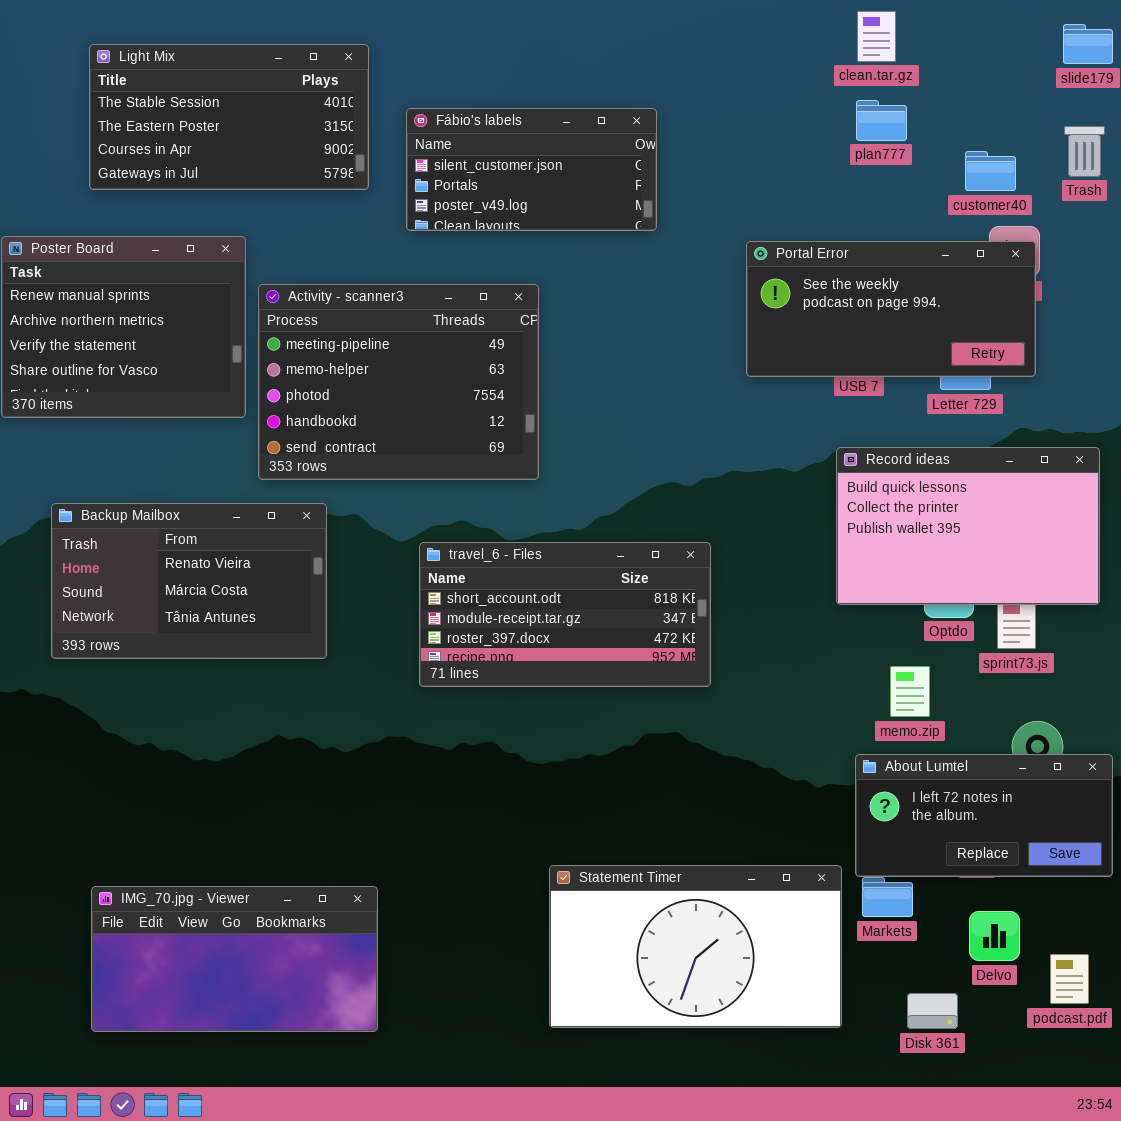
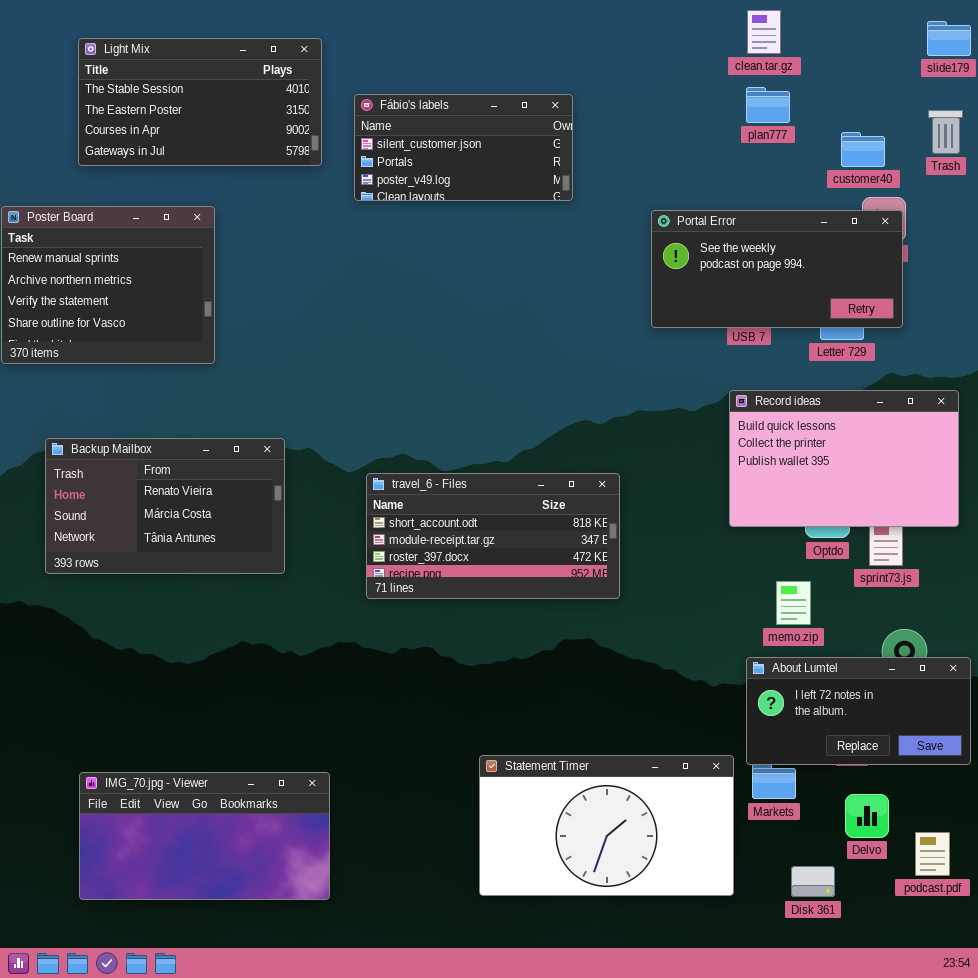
Activity - scanner3: [258,284,539,480] -> none, closed

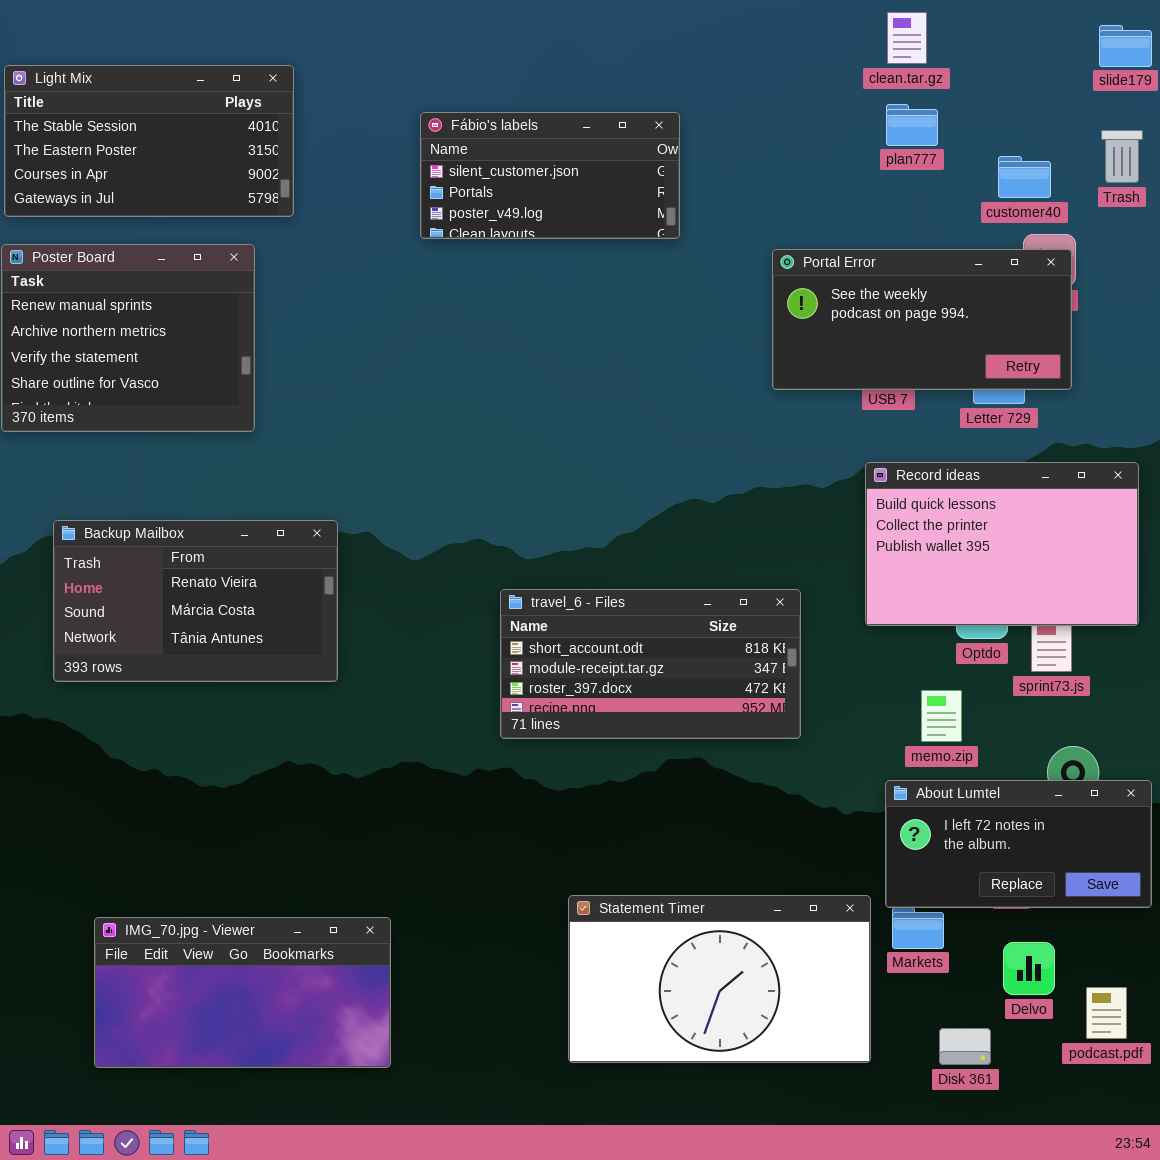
Light Mix: [78,38,322,166] -> [4,65,294,217], moved
travel_6 - Files: [366,473,620,599] -> [500,589,801,739], moved

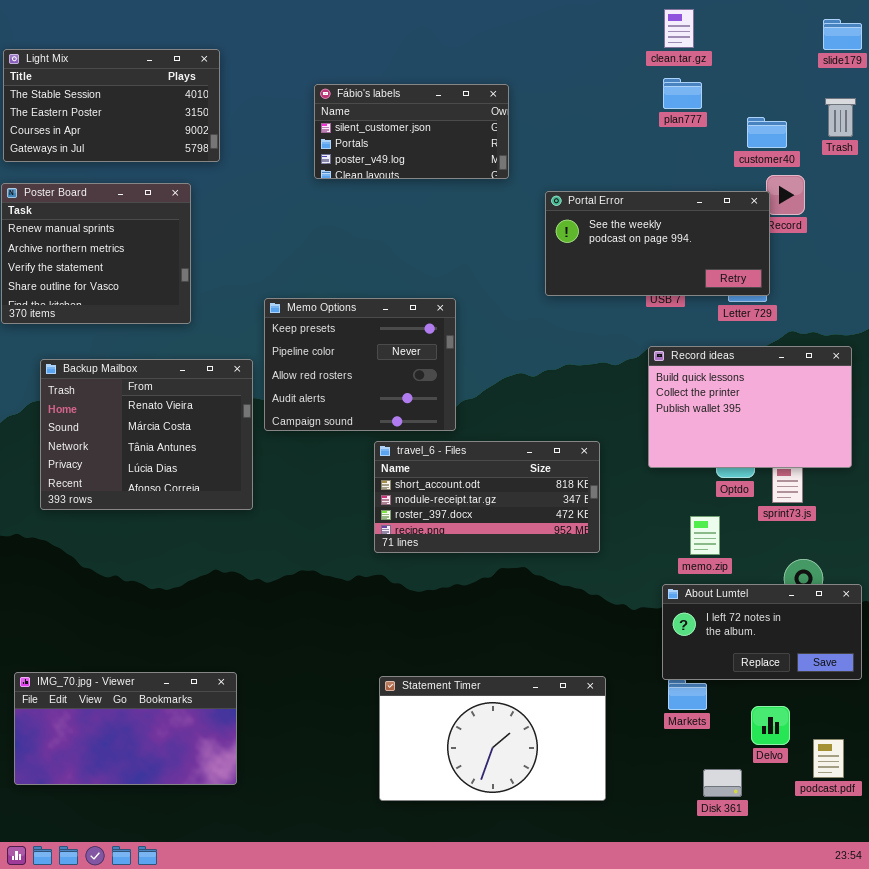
Portal Error: [772,249,1072,390] -> [545,191,770,296], moved
Memo Options: none -> [264,298,456,431], opened
Backup Mailbox: [53,520,338,682] -> [40,359,253,510], resized
Statement Timer: [568,895,871,1063] -> [379,676,606,801], moved
IMG_70.jpg - Viewer: [94,917,391,1068] -> [14,672,237,785], moved

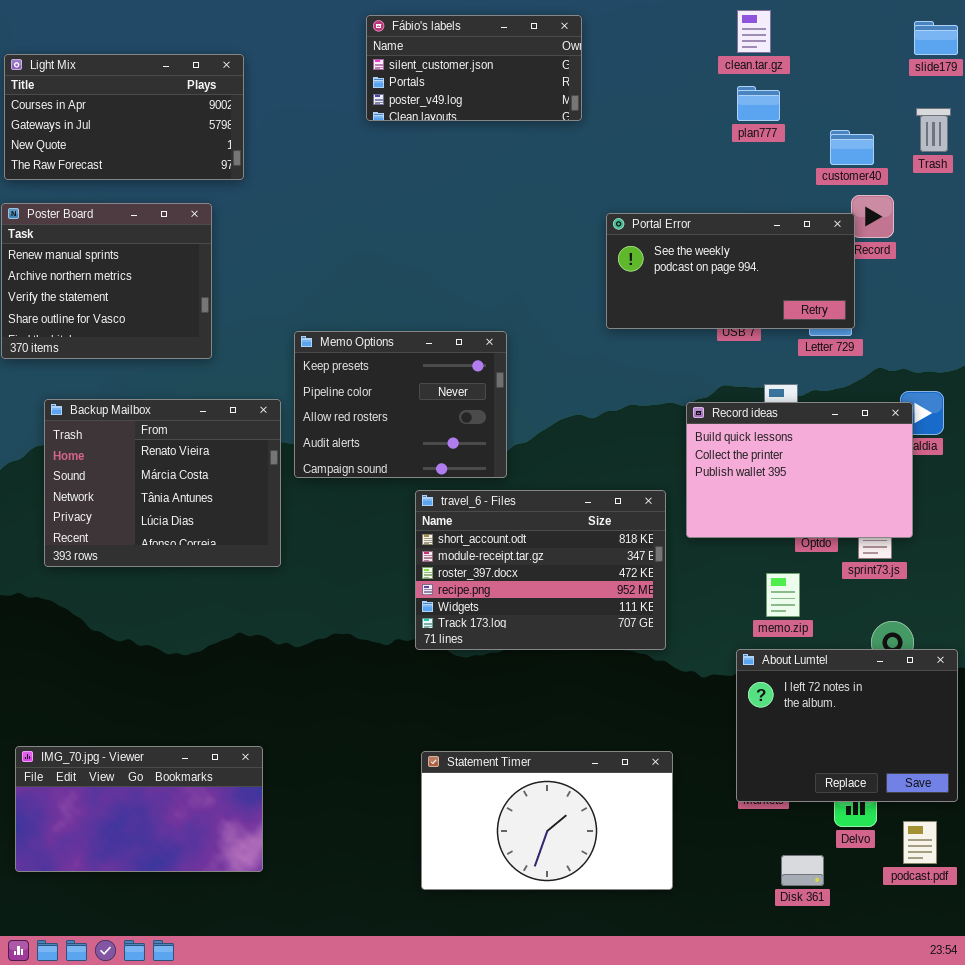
Light Mix: [3,49,220,162] -> [4,54,244,180], scrolled down 2 rows
Fábio's labels: [314,84,509,179] -> [366,15,582,121], moved
Record ideas: [648,346,852,468] -> [686,402,913,538], moved
travel_6 - Files: [374,441,600,553] -> [415,490,666,650], resized
About Lumtel: [662,584,862,680] -> [736,649,958,802], resized

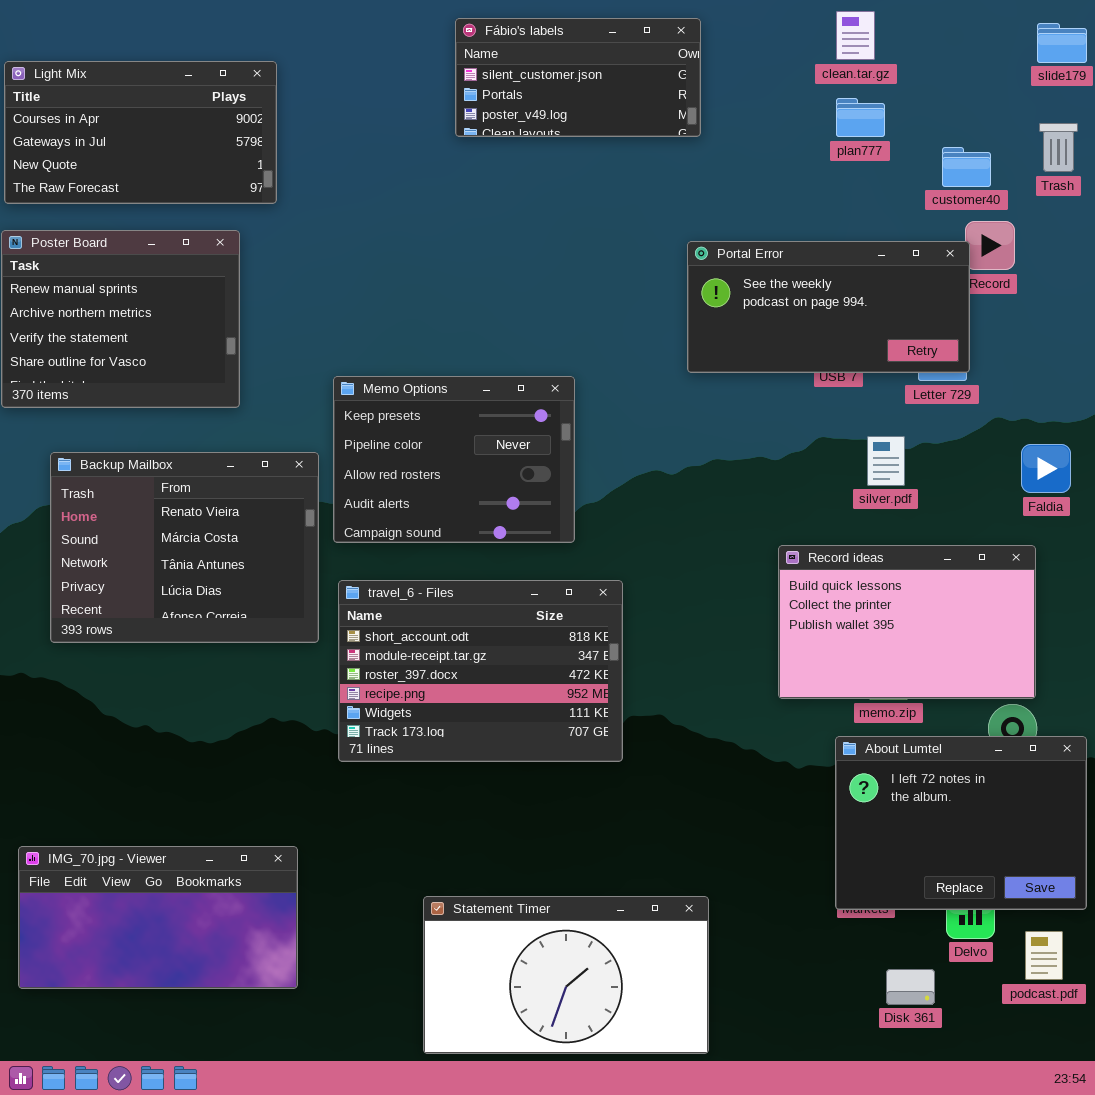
Fábio's labels: [366,15,582,121] -> [455,18,701,137], moved
Record ideas: [686,402,913,538] -> [778,545,1036,699], moved
travel_6 - Files: [415,490,666,650] -> [338,580,623,762], moved
Statement Timer: [421,751,673,890] -> [423,896,709,1054], moved

